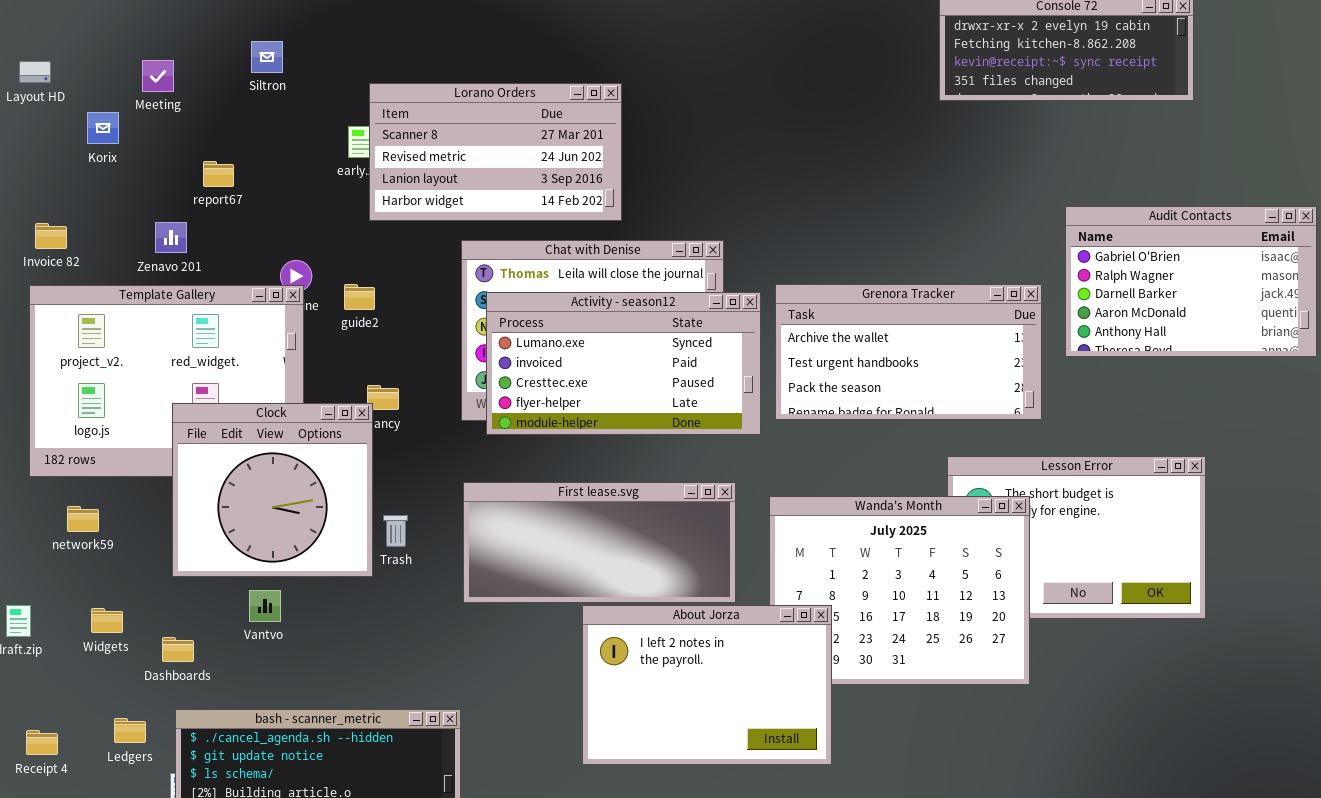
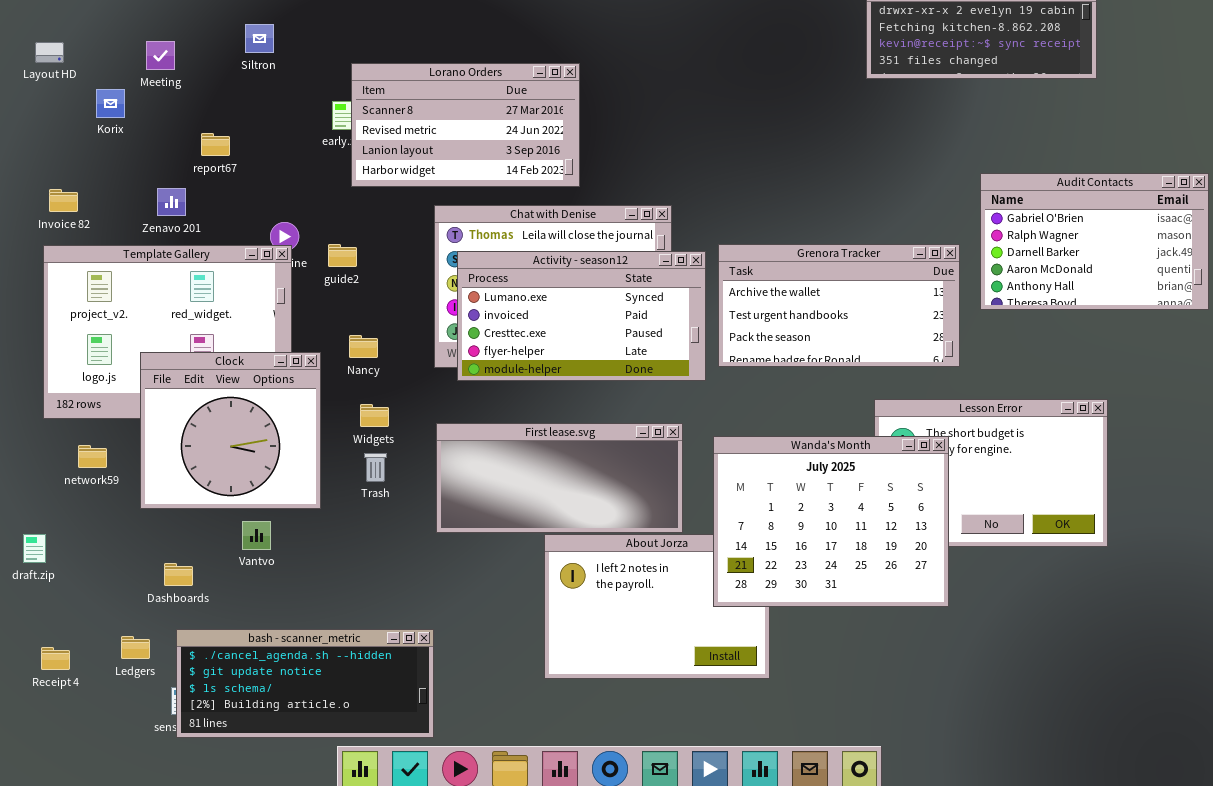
Clock: [172,403,373,577] -> [140,352,321,509], moved
Wanda's Month: [769,496,1030,685] -> [713,436,949,607], raised
Widgets: [91,608,123,633] -> [360,404,389,427], moved

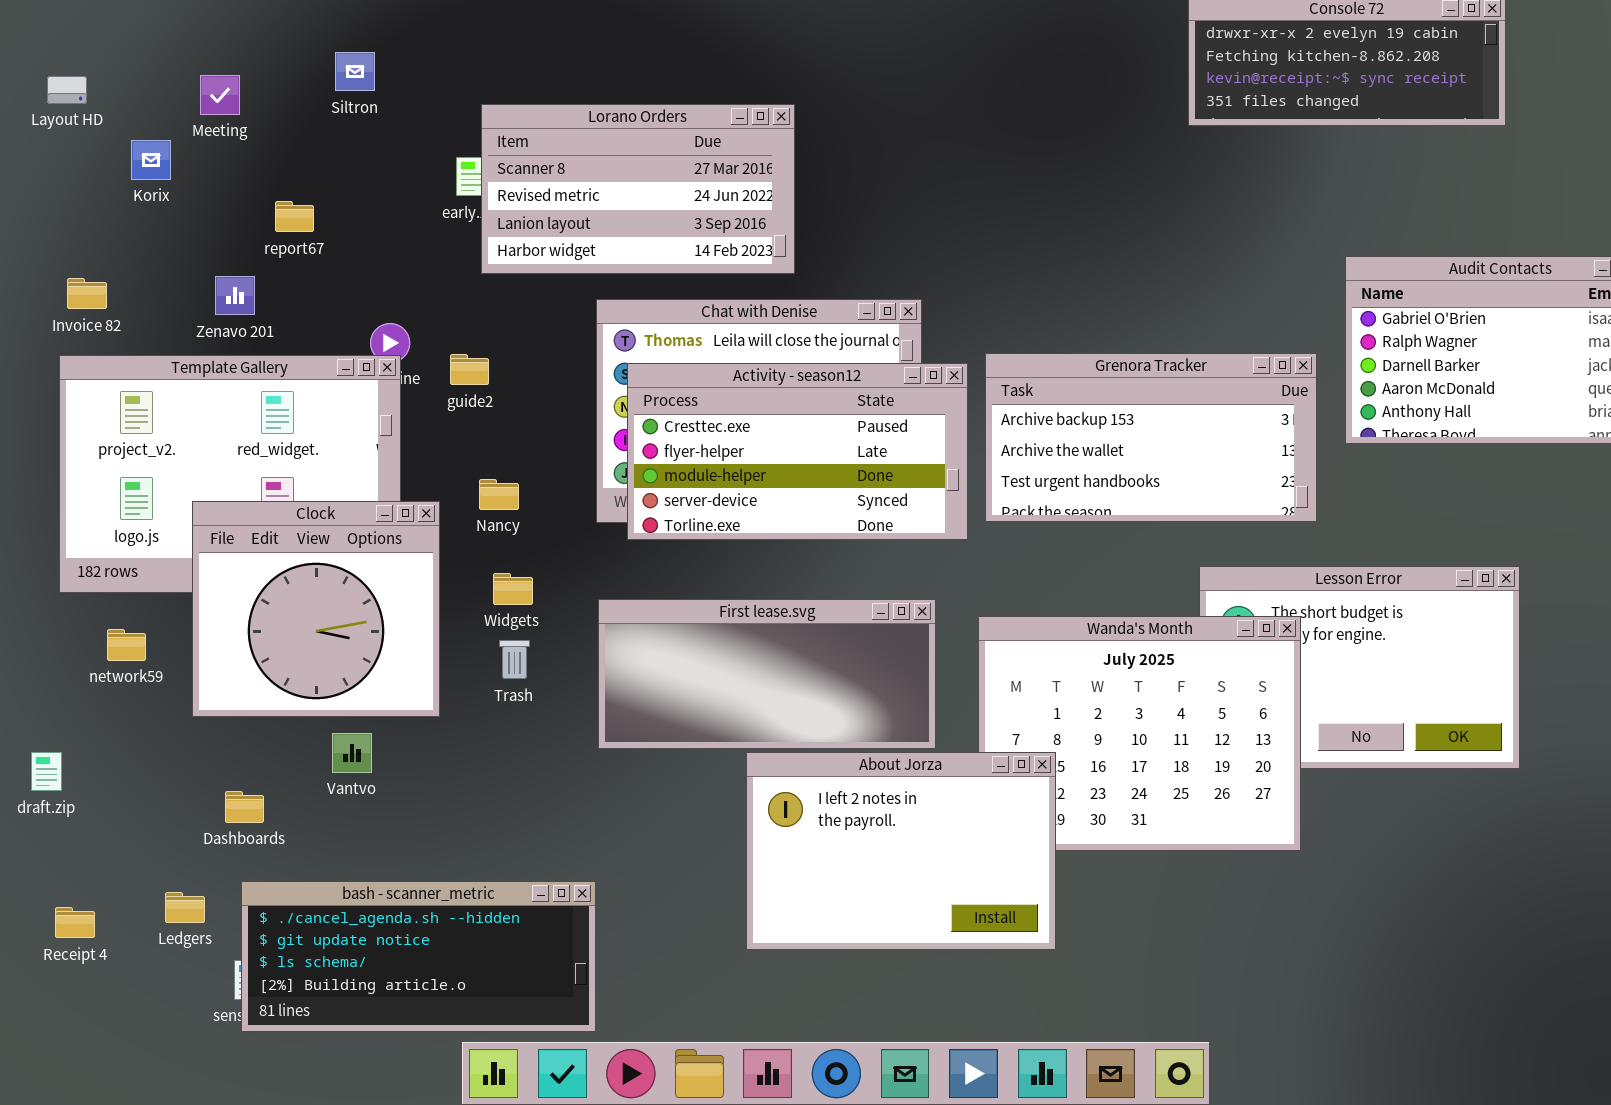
Grenora Tracker: [718,244,960,367] -> [985,353,1317,522], scrolled up 1 row
Activity - season12: [457,251,706,381] -> [627,363,968,540], scrolled down 2 rows
About Jorza: [544,534,770,679] -> [746,752,1056,950], raised

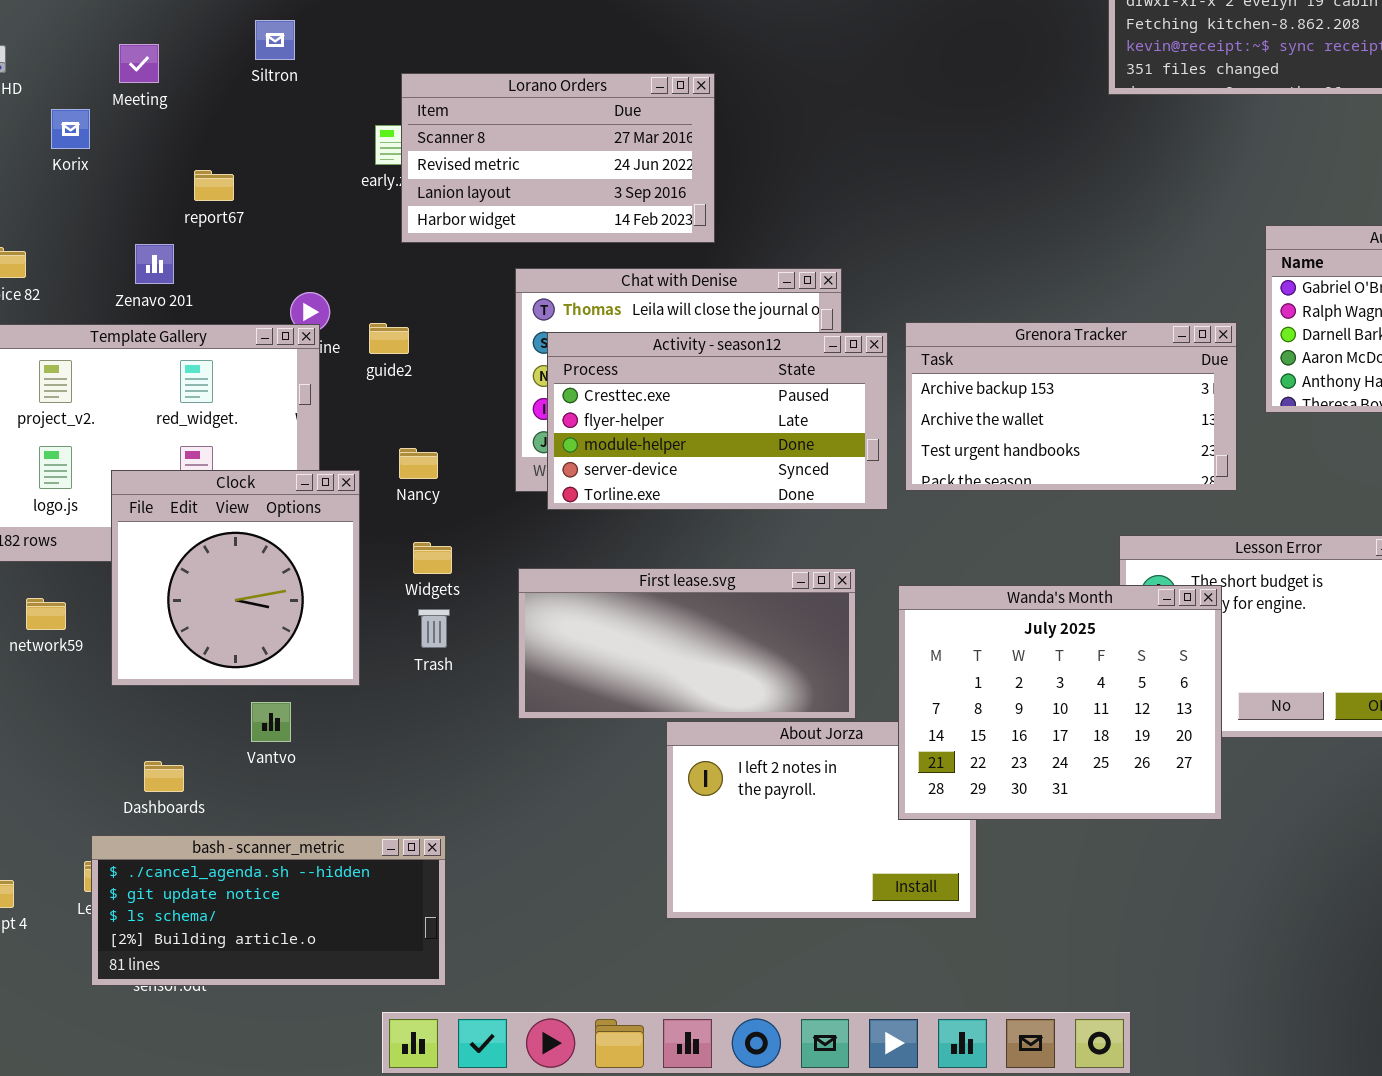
Wanda's Month: [978,616,1301,851] -> [898,585,1222,820], raised
bash - scanner_metric: [241,881,596,1032] -> [91,835,446,986], moved

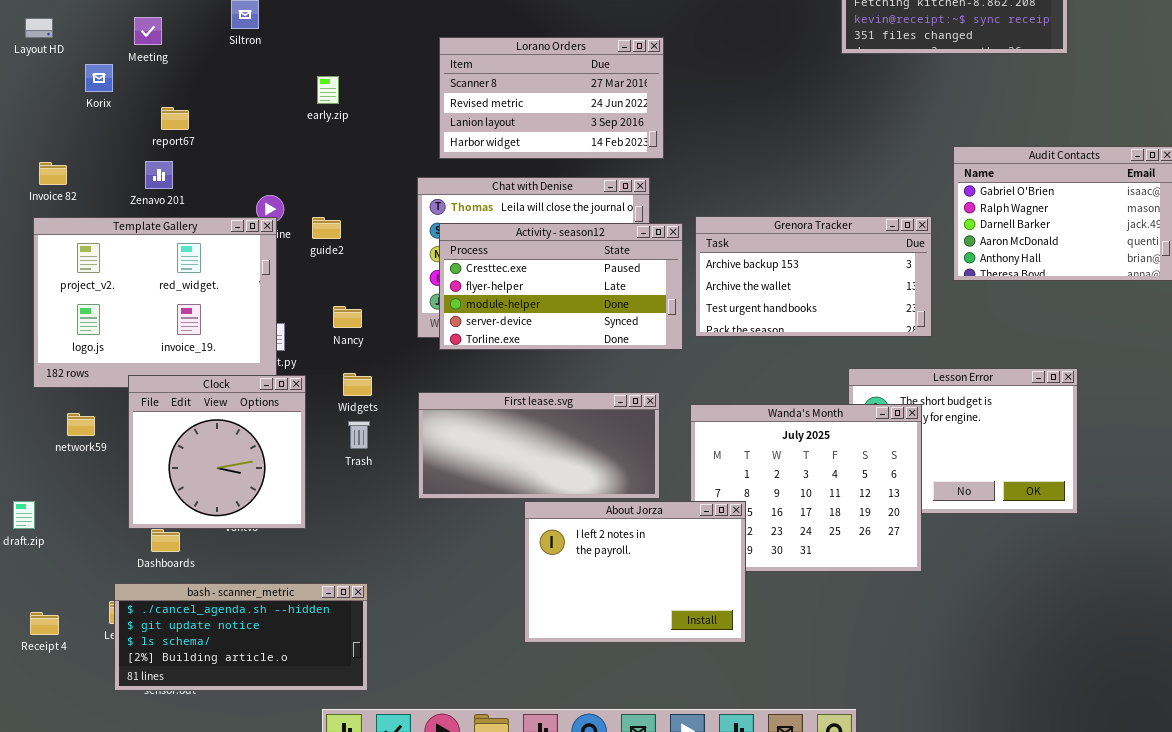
Lorano Orders: [401,73,715,243] -> [439,37,664,159], moved
report67: [194,170,234,201] -> [161,107,189,130], moved
Clock: [111,470,360,686] -> [128,375,306,529], moved
About Jorza: [666,721,977,919] -> [524,501,746,643], raised

